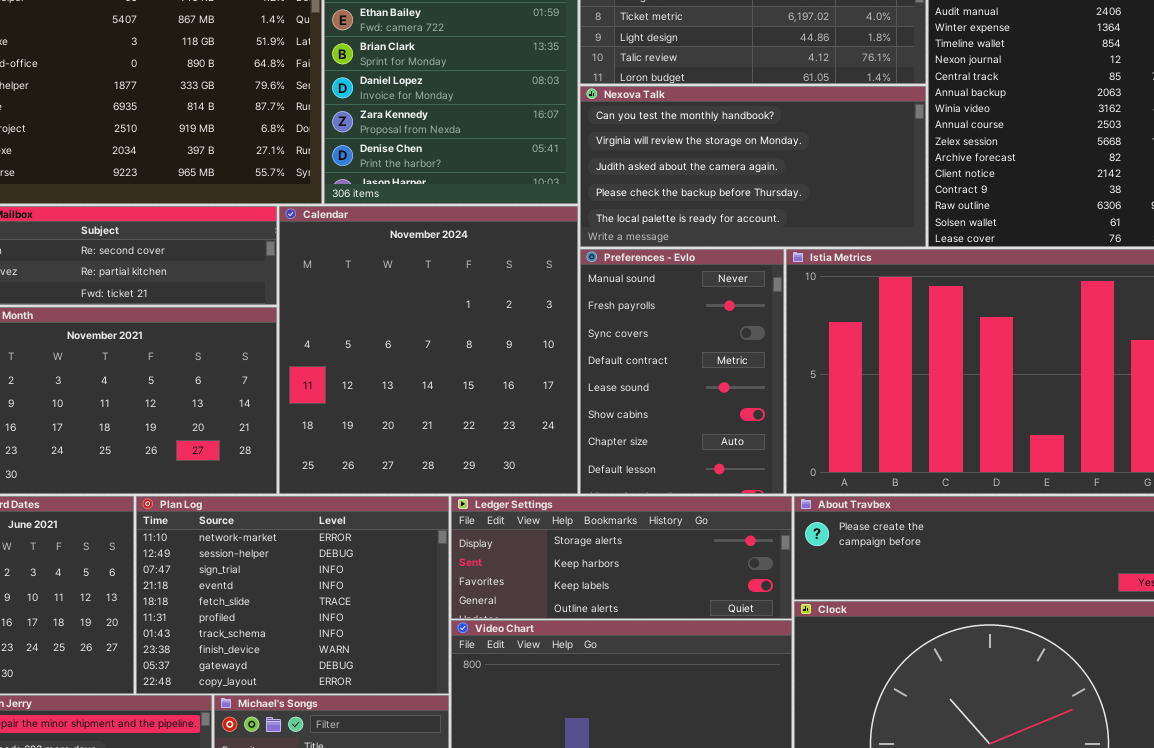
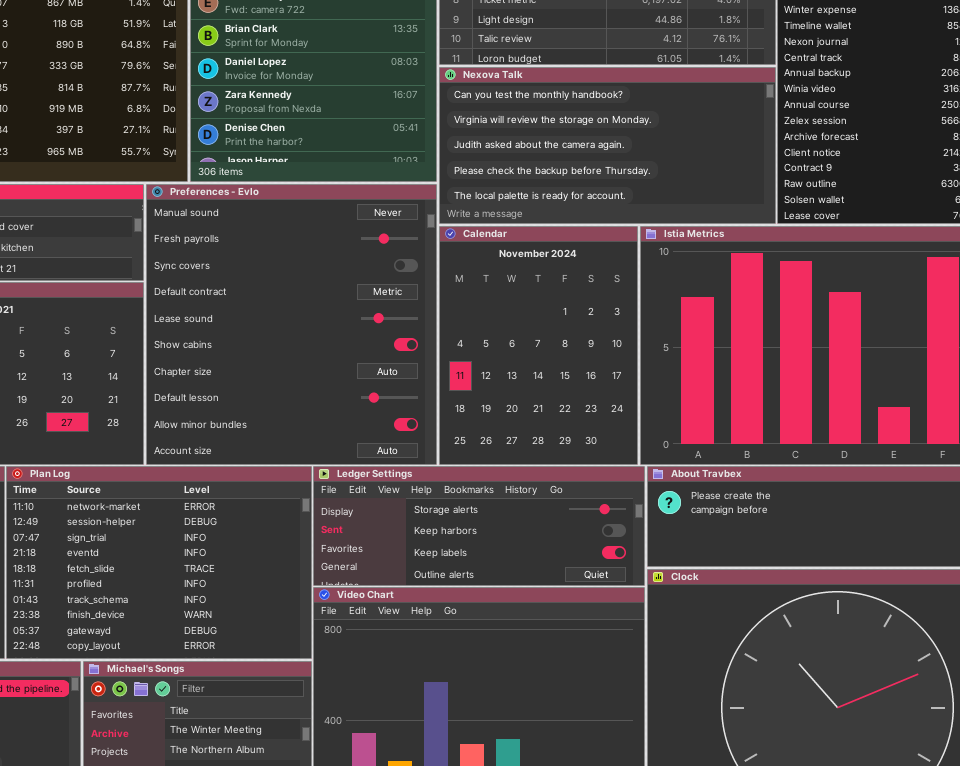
Calendar: [279,206,578,494] -> [439,226,638,465], moved, resized
Preferences - Evlo: [580,249,784,494] -> [146,184,437,465], moved, resized

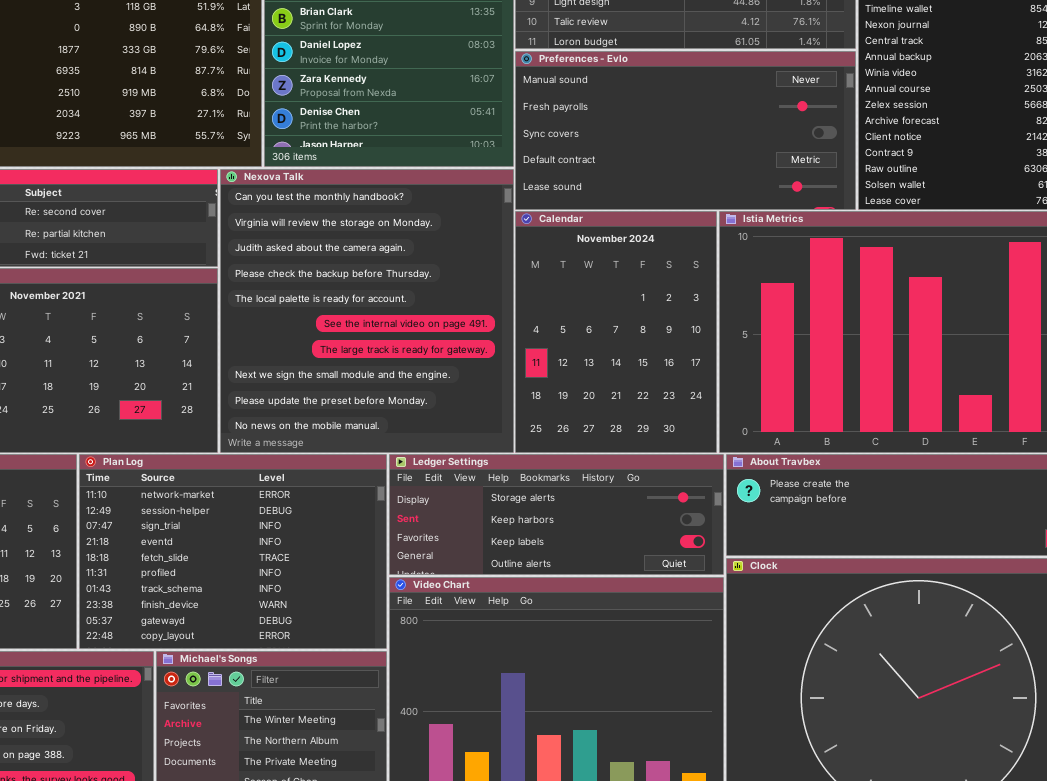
Nexova Talk: [439,67,776,224] -> [220,169,514,453], moved, resized
Preferences - Evlo: [146,184,437,465] -> [515,51,856,210], moved, resized

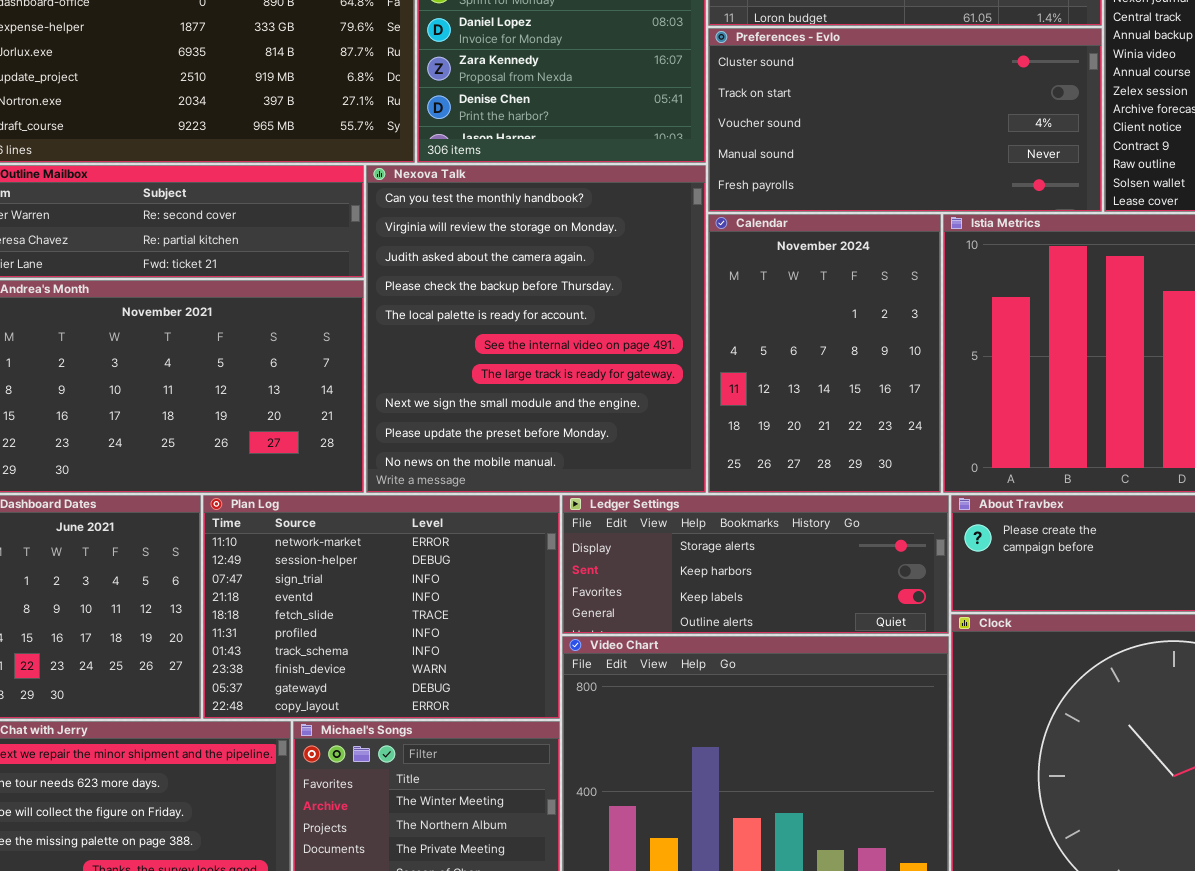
Preferences - Evlo: [515,51,856,210] -> [708,28,1102,212], scrolled up 3 rows

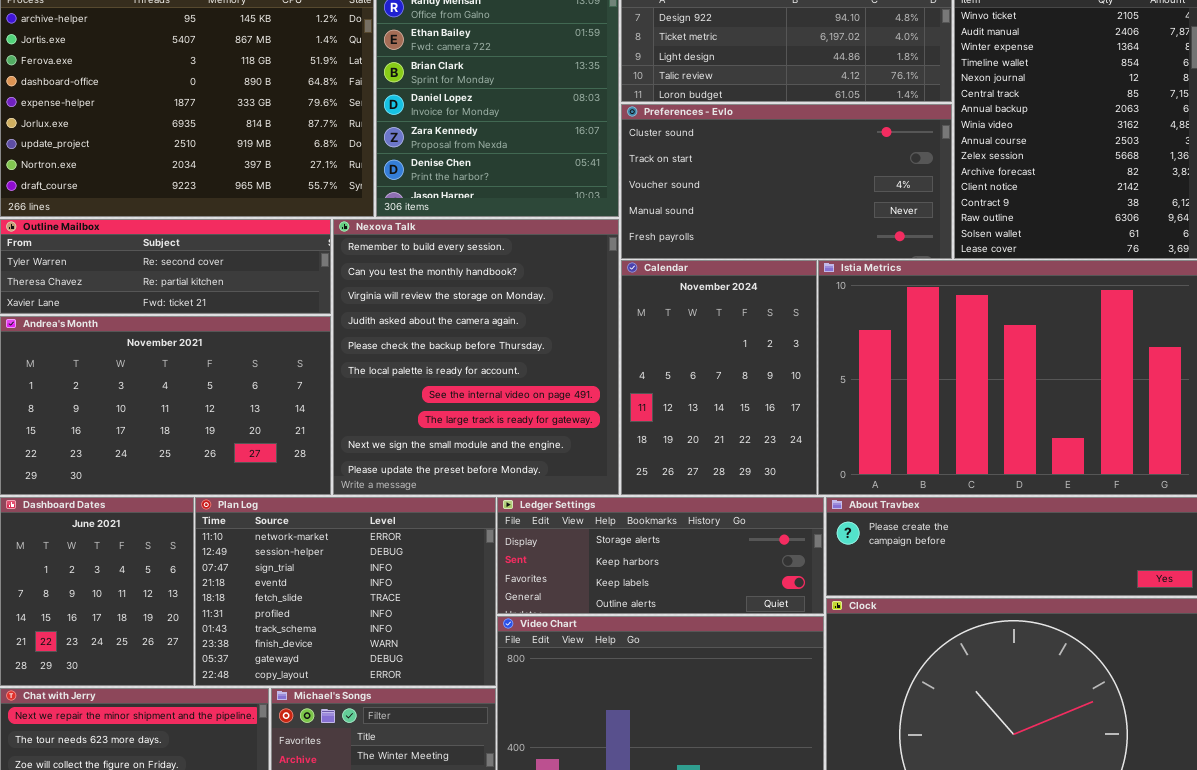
Nexova Talk: [366,165,706,493] -> [333,219,619,495], scrolled up 1 row

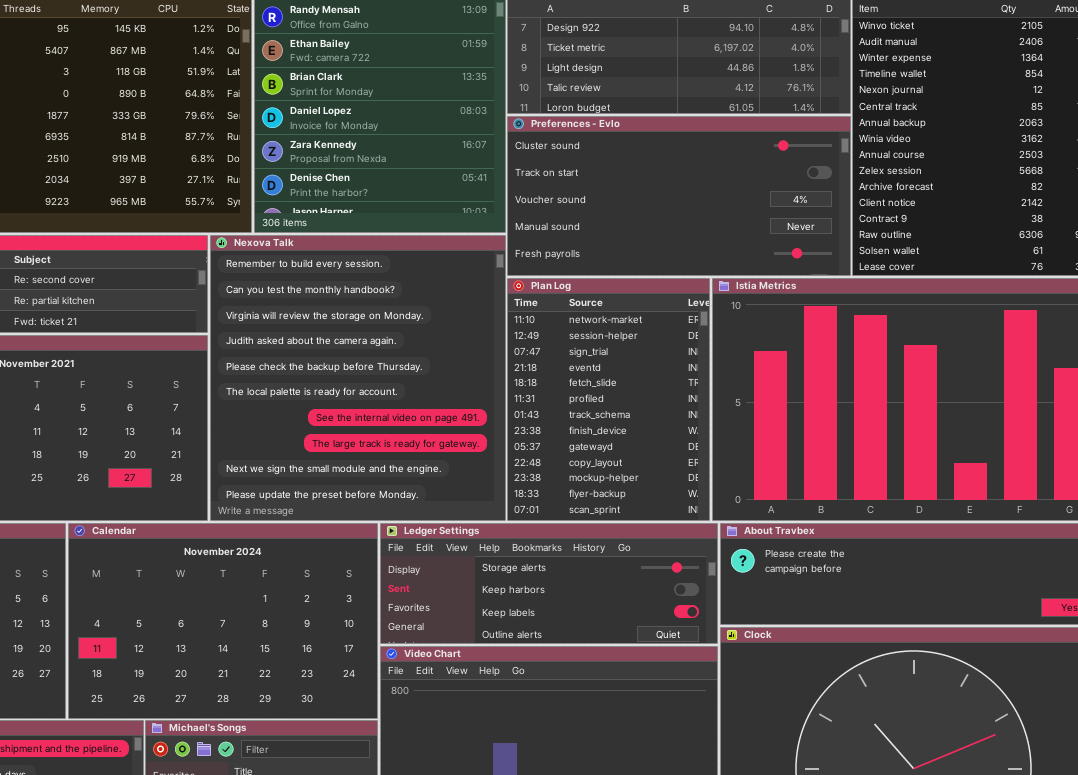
Calendar: [621,260,817,495] -> [68,523,378,719], moved, resized
Plan Log: [195,497,496,686] -> [507,278,710,521], moved, resized

